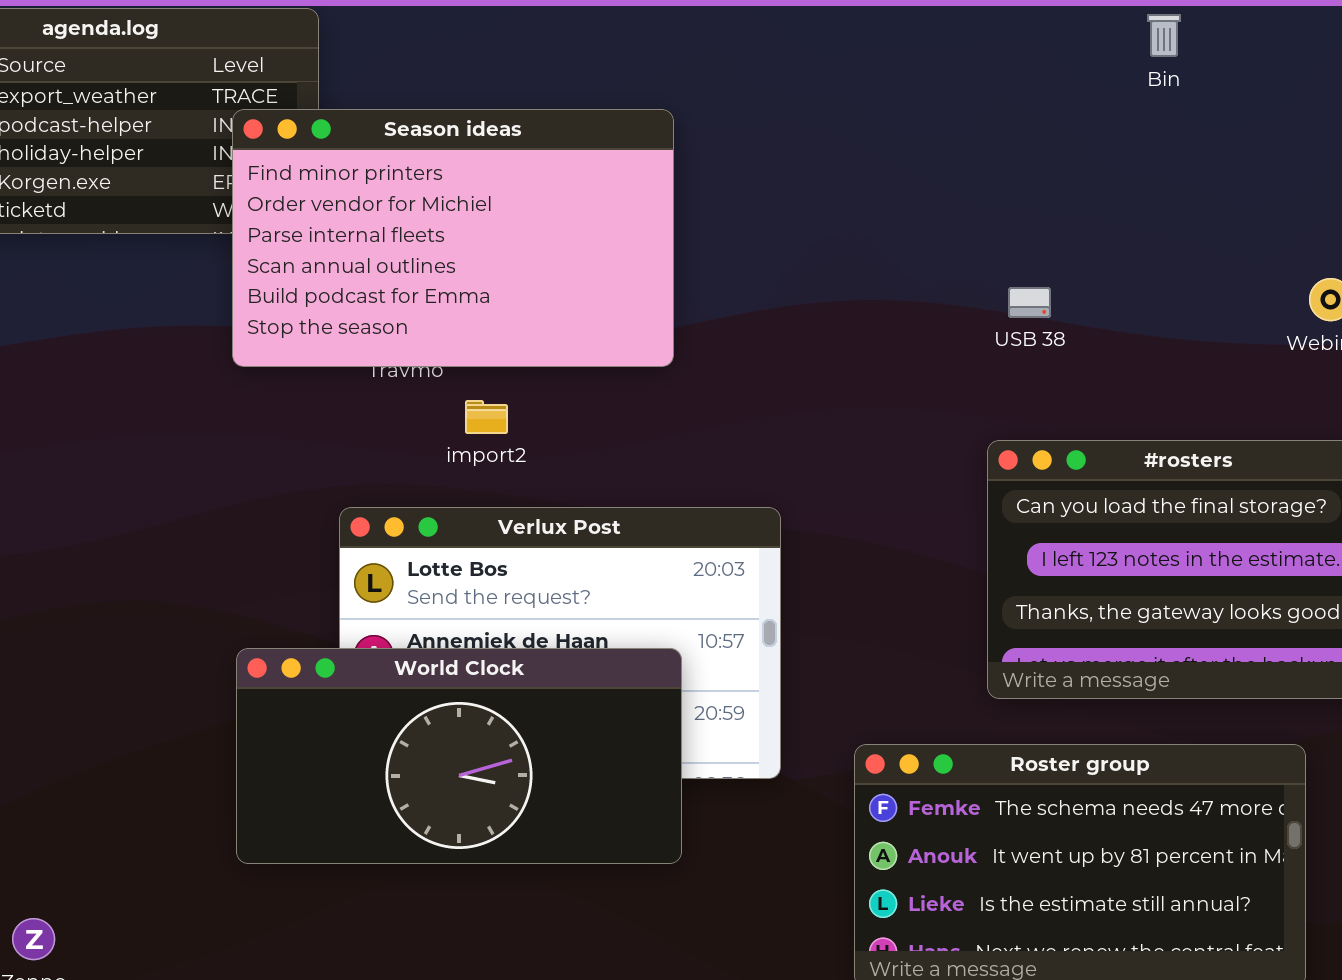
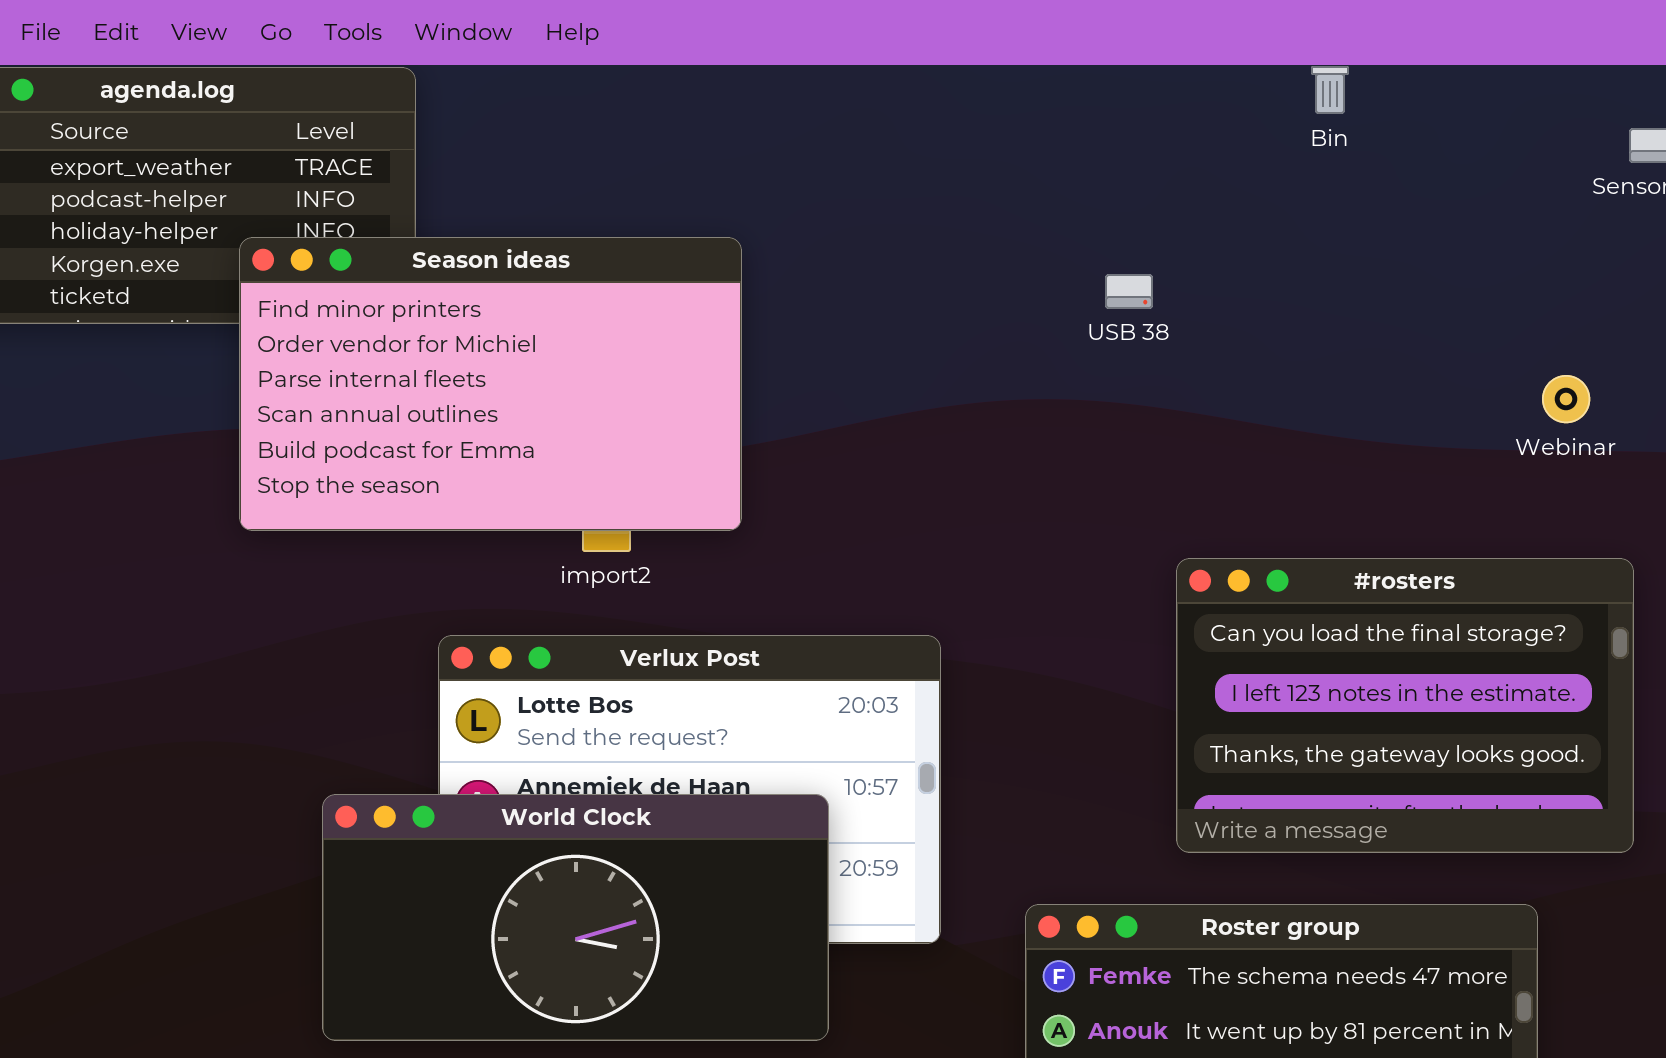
Bin: [1147,14,1181,57] -> [1311,66,1349,114], moved
Season ideas: [232,109,674,367] -> [239,237,742,531], moved
USB 38: [1008,287,1051,318] -> [1105,274,1153,309], moved

